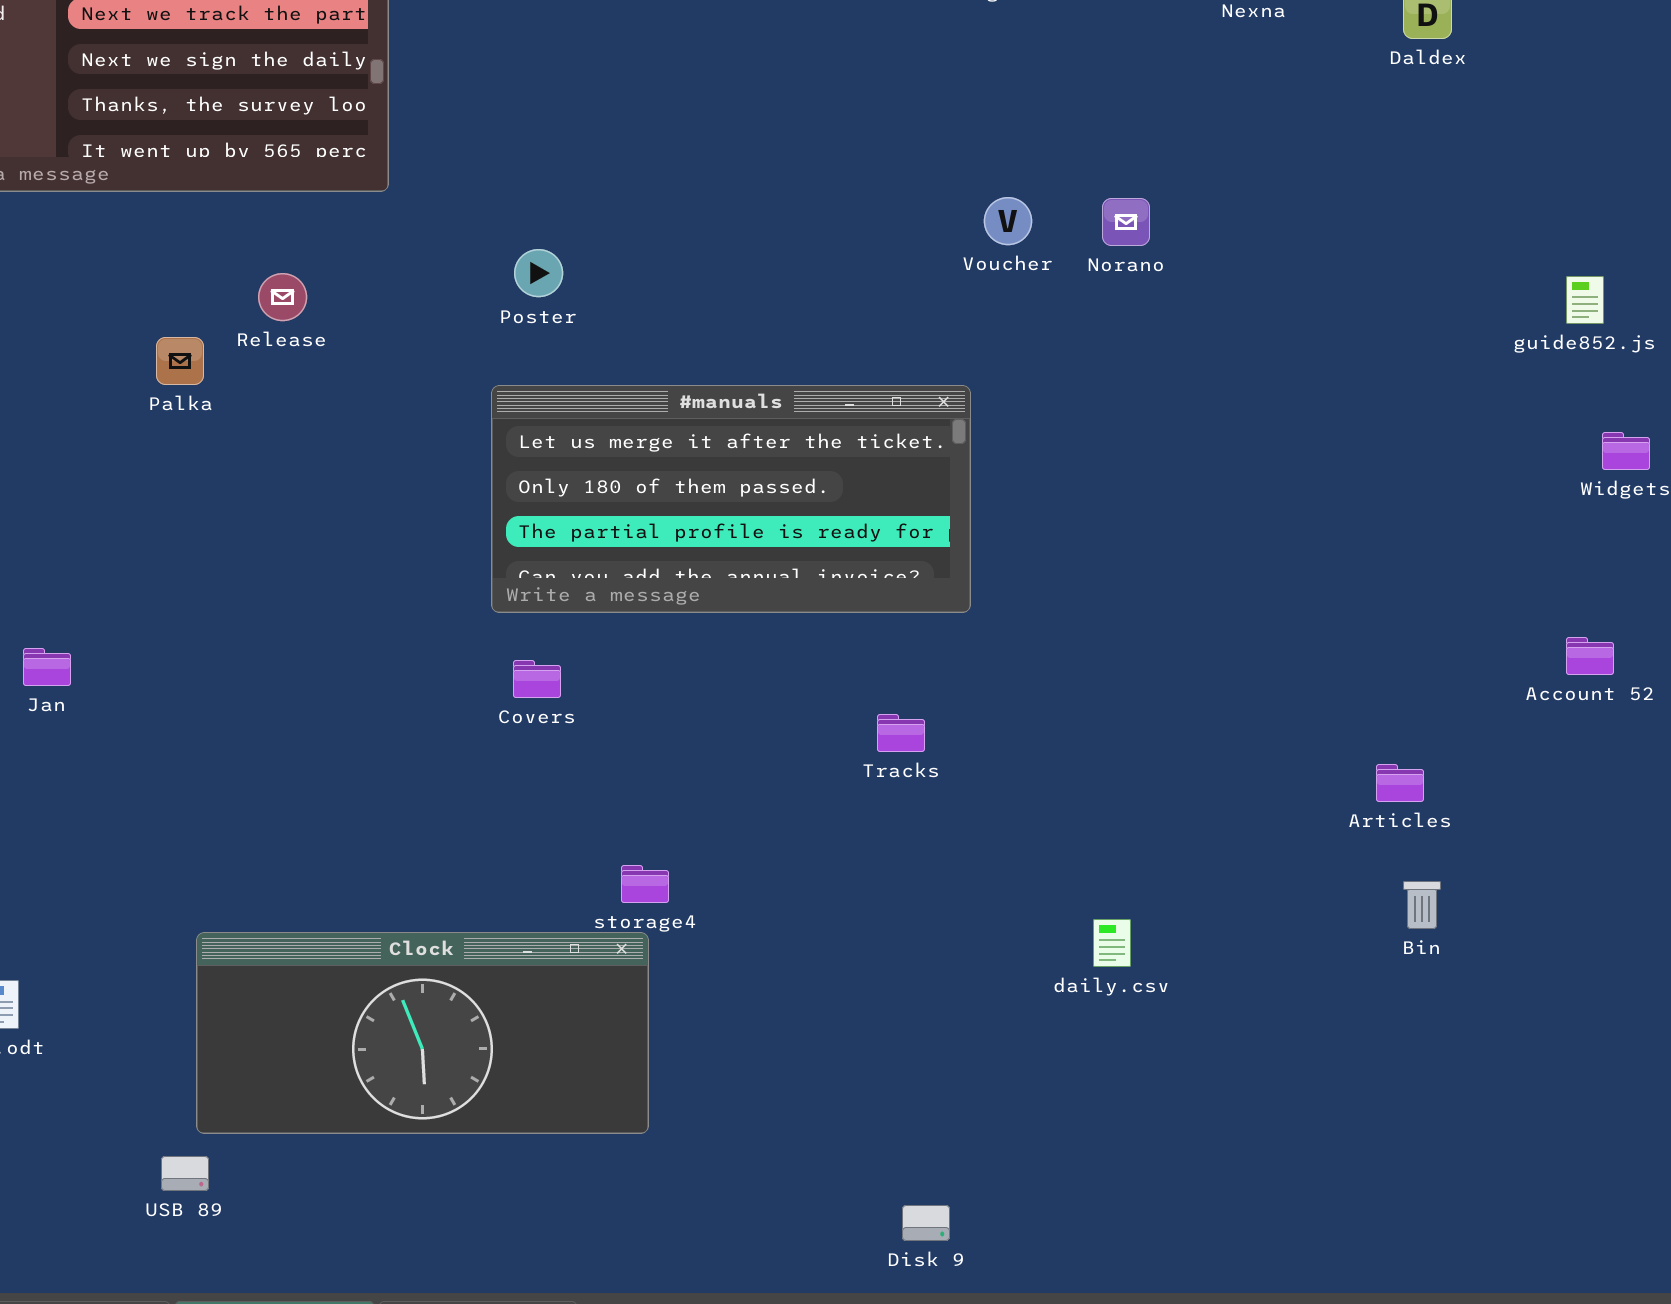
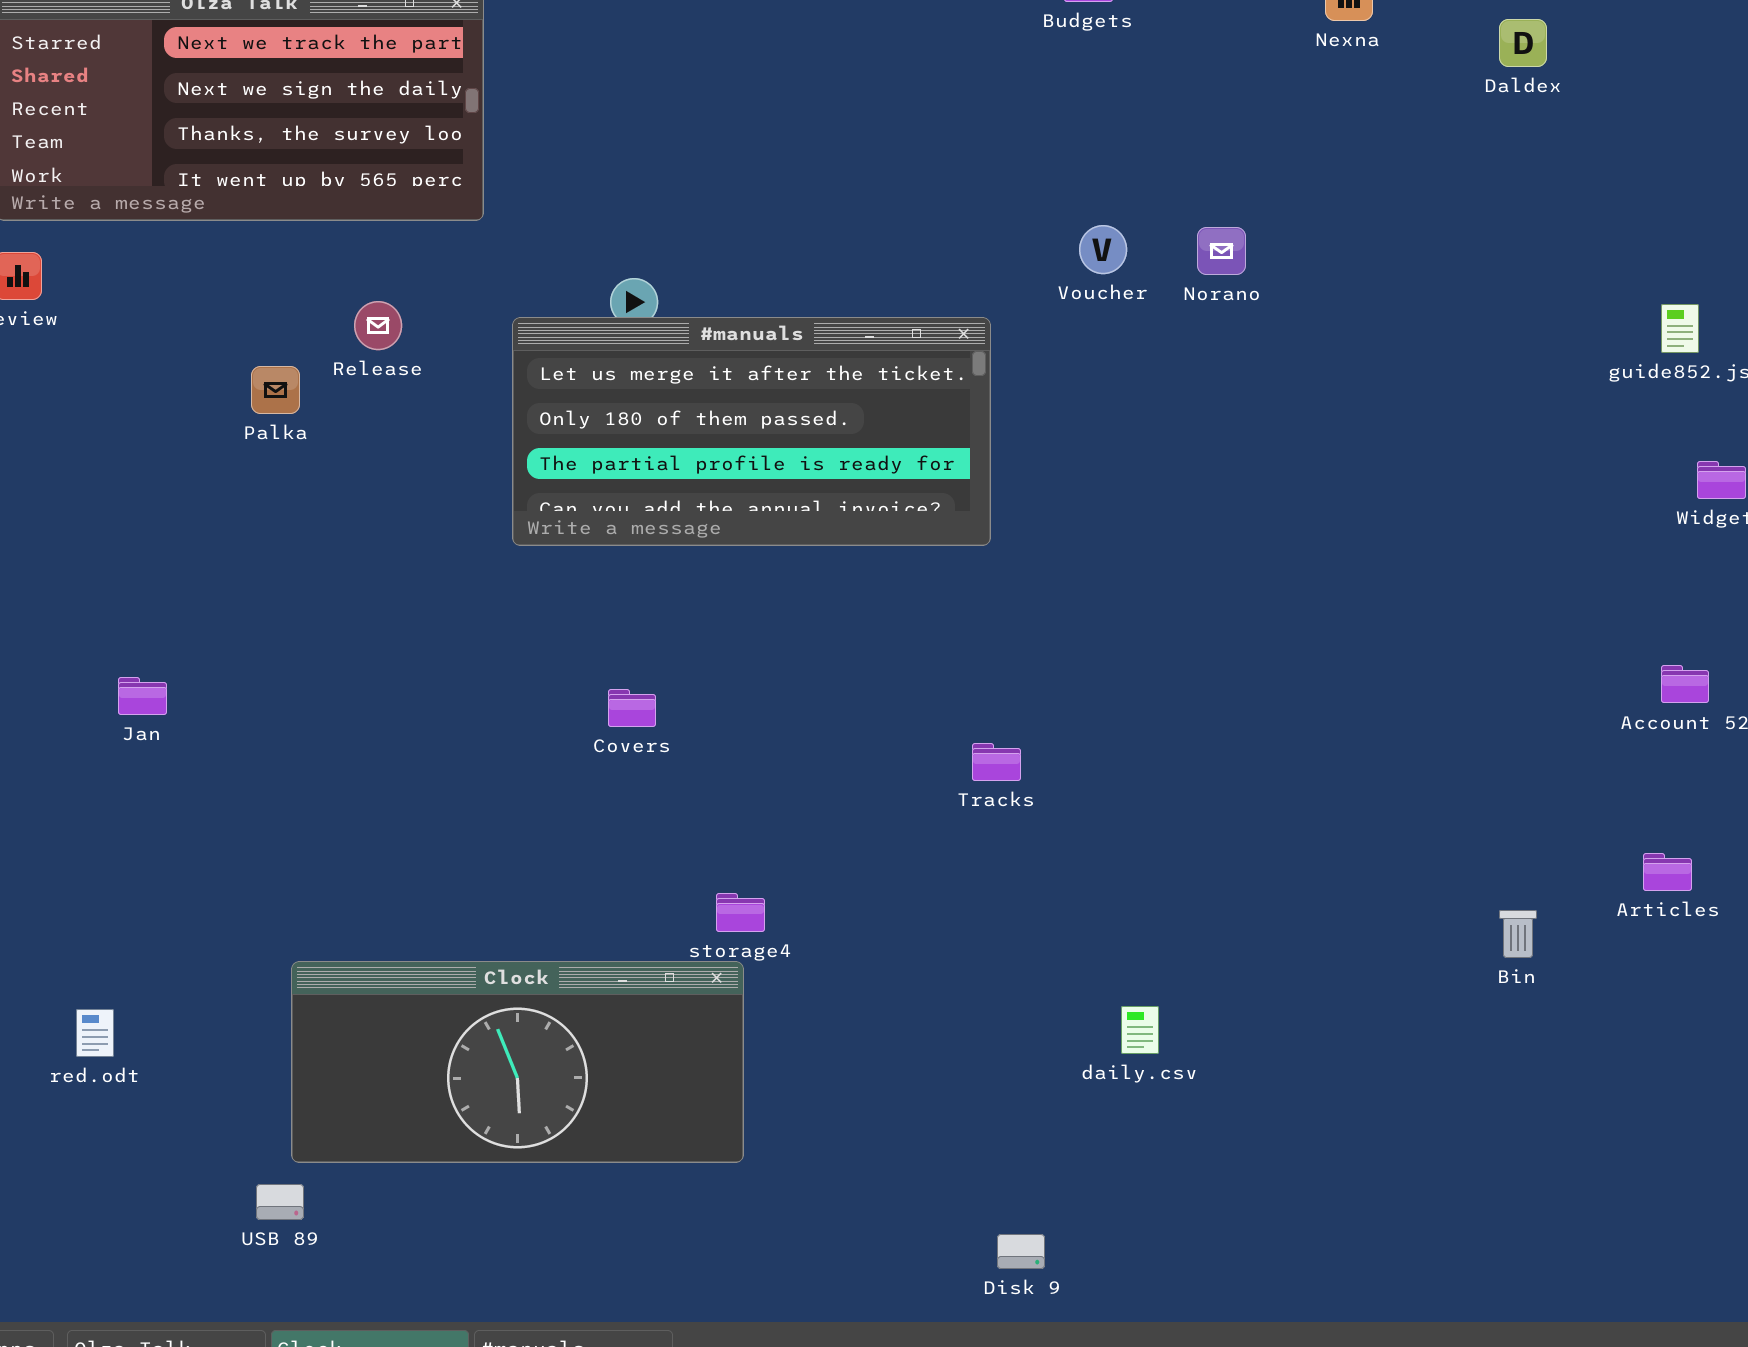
#manuals: [491,385,971,613] -> [512,317,991,546], moved
Articles: [1376,764,1424,802] -> [1643,853,1692,891], moved
daily.csv: [1093,919,1131,967] -> [1121,1006,1159,1054], moved

